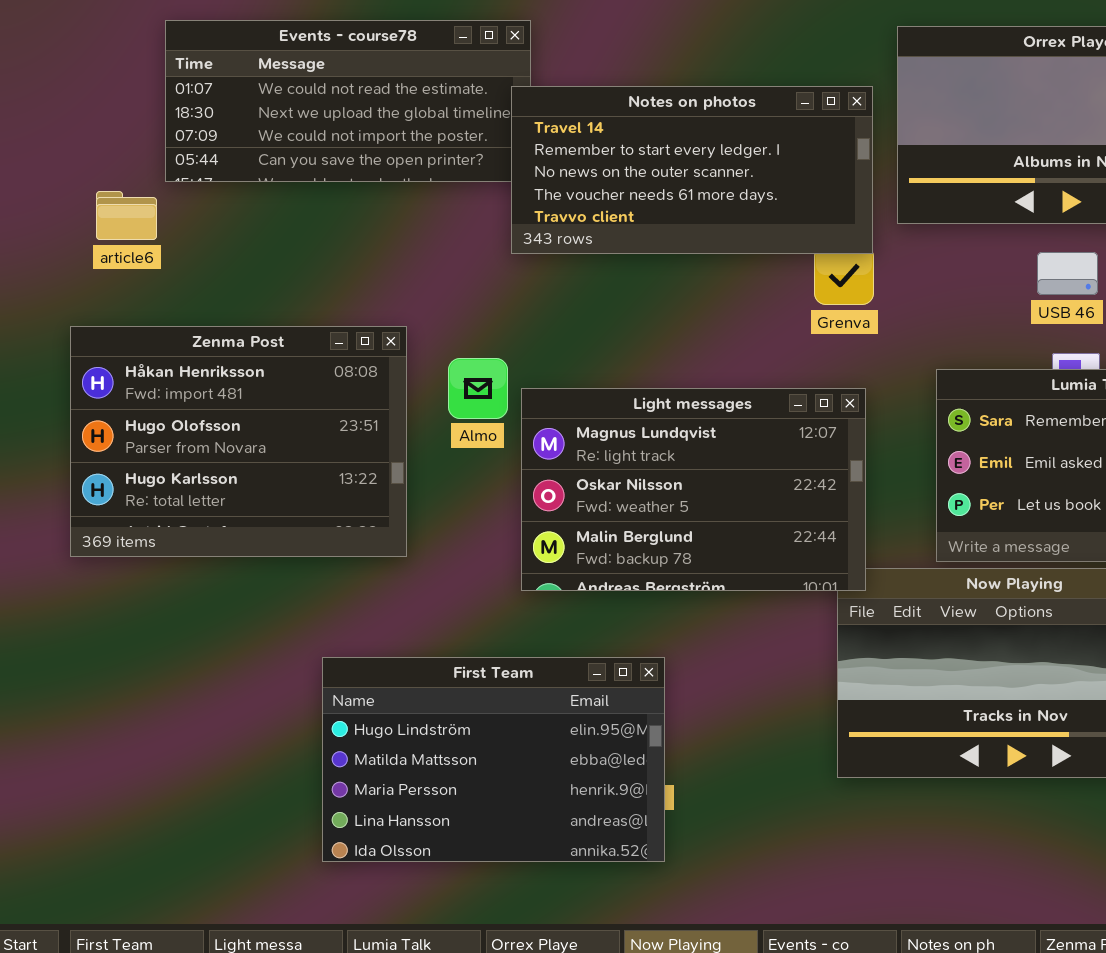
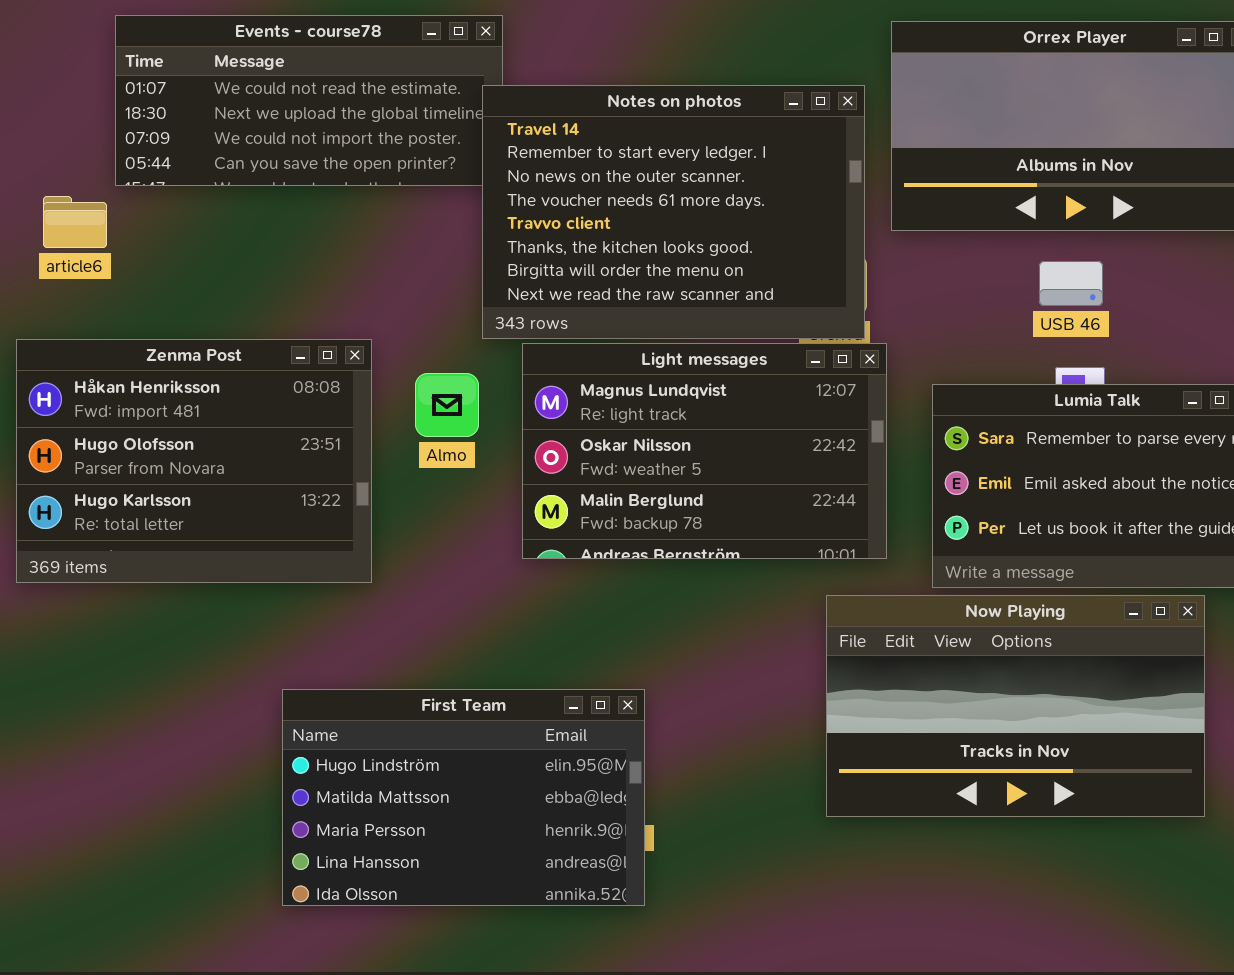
Notes on photos: [511,86,873,254] -> [482,85,865,339], resized
Light messages: [521,388,866,591] -> [522,343,887,559], moved

